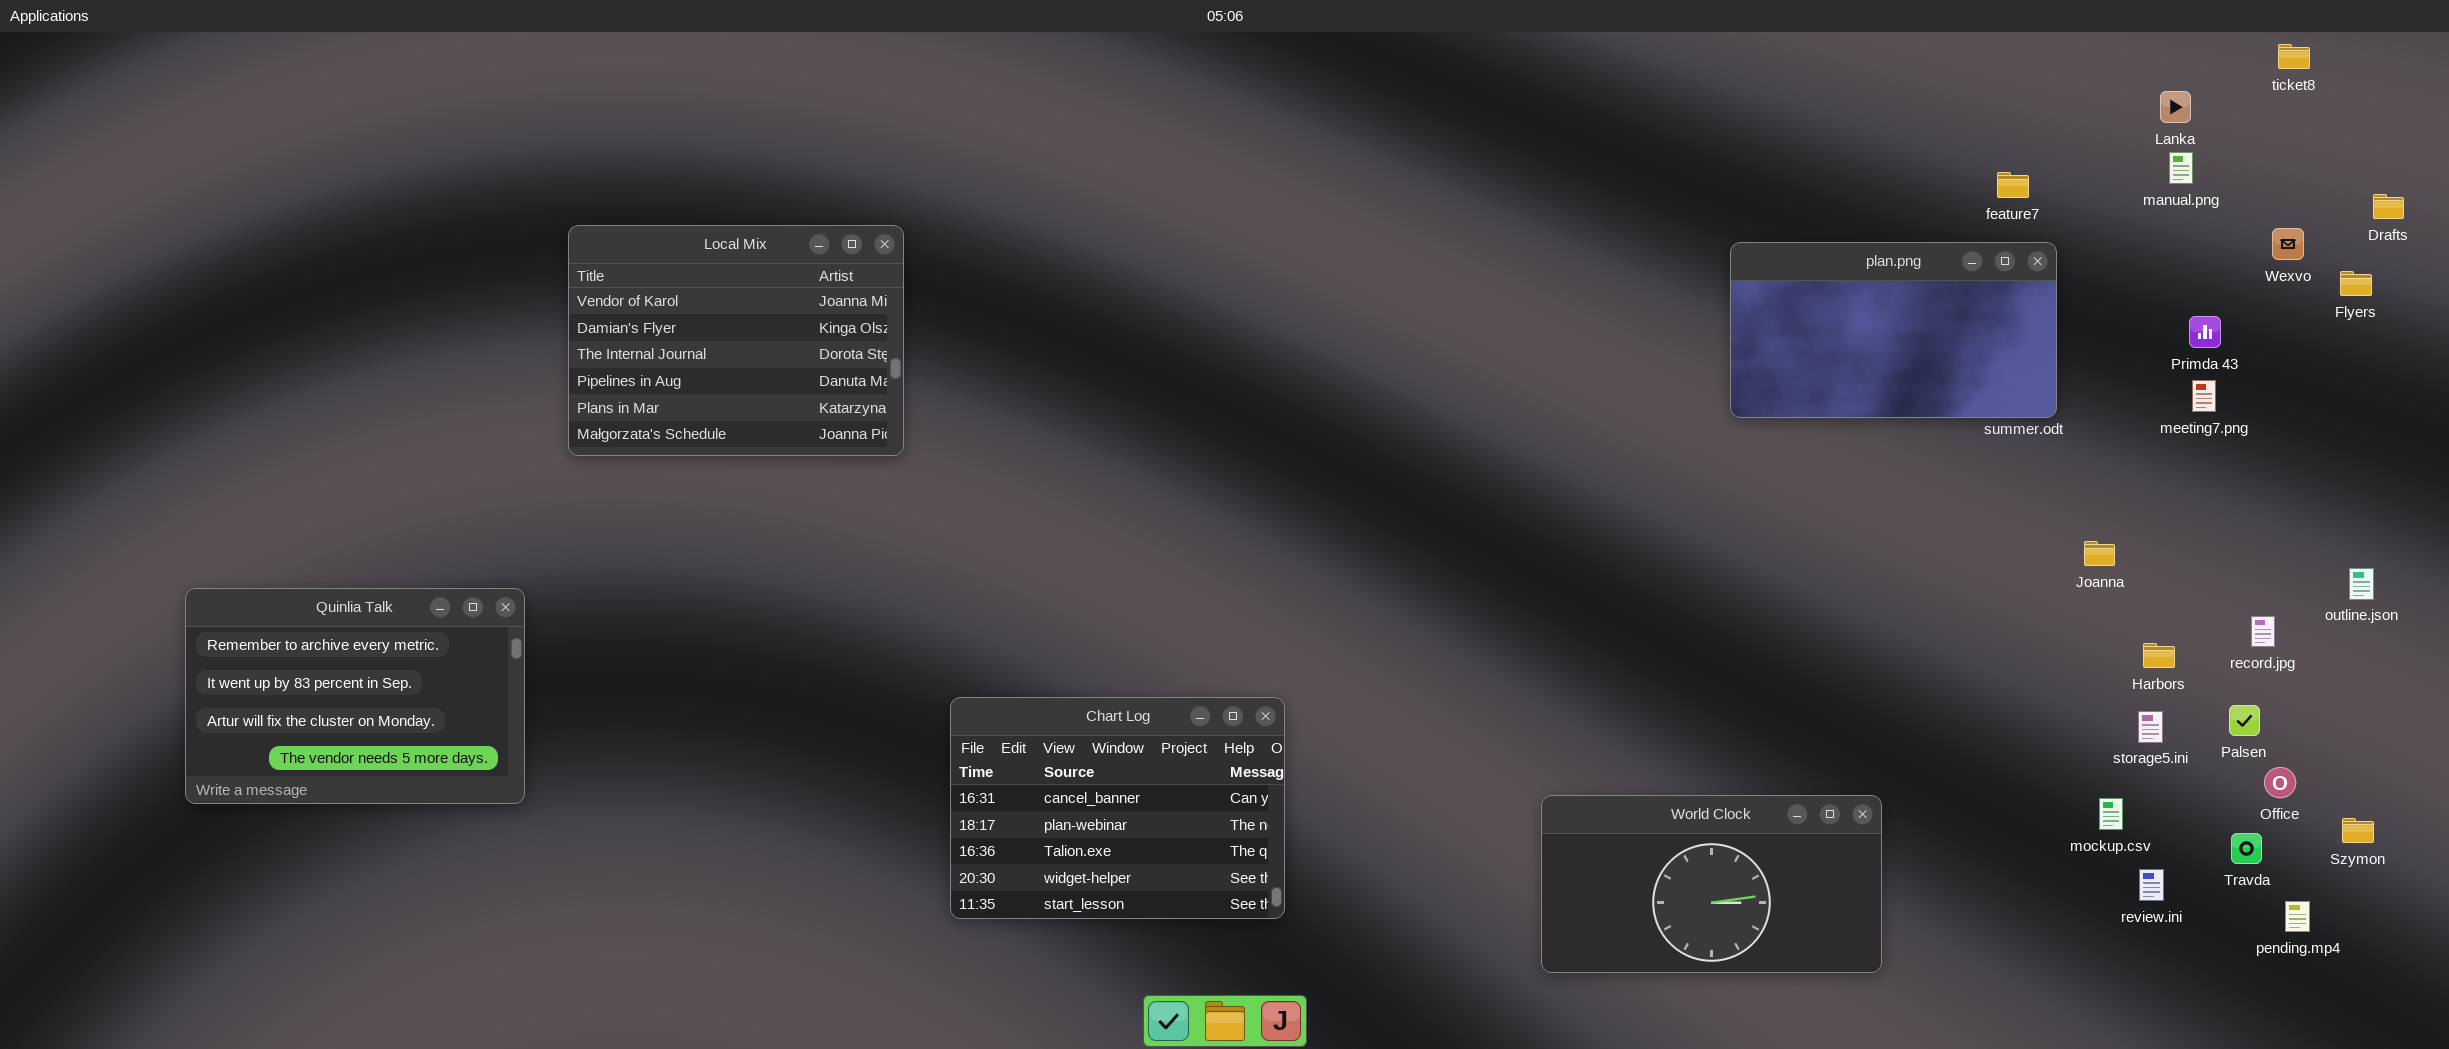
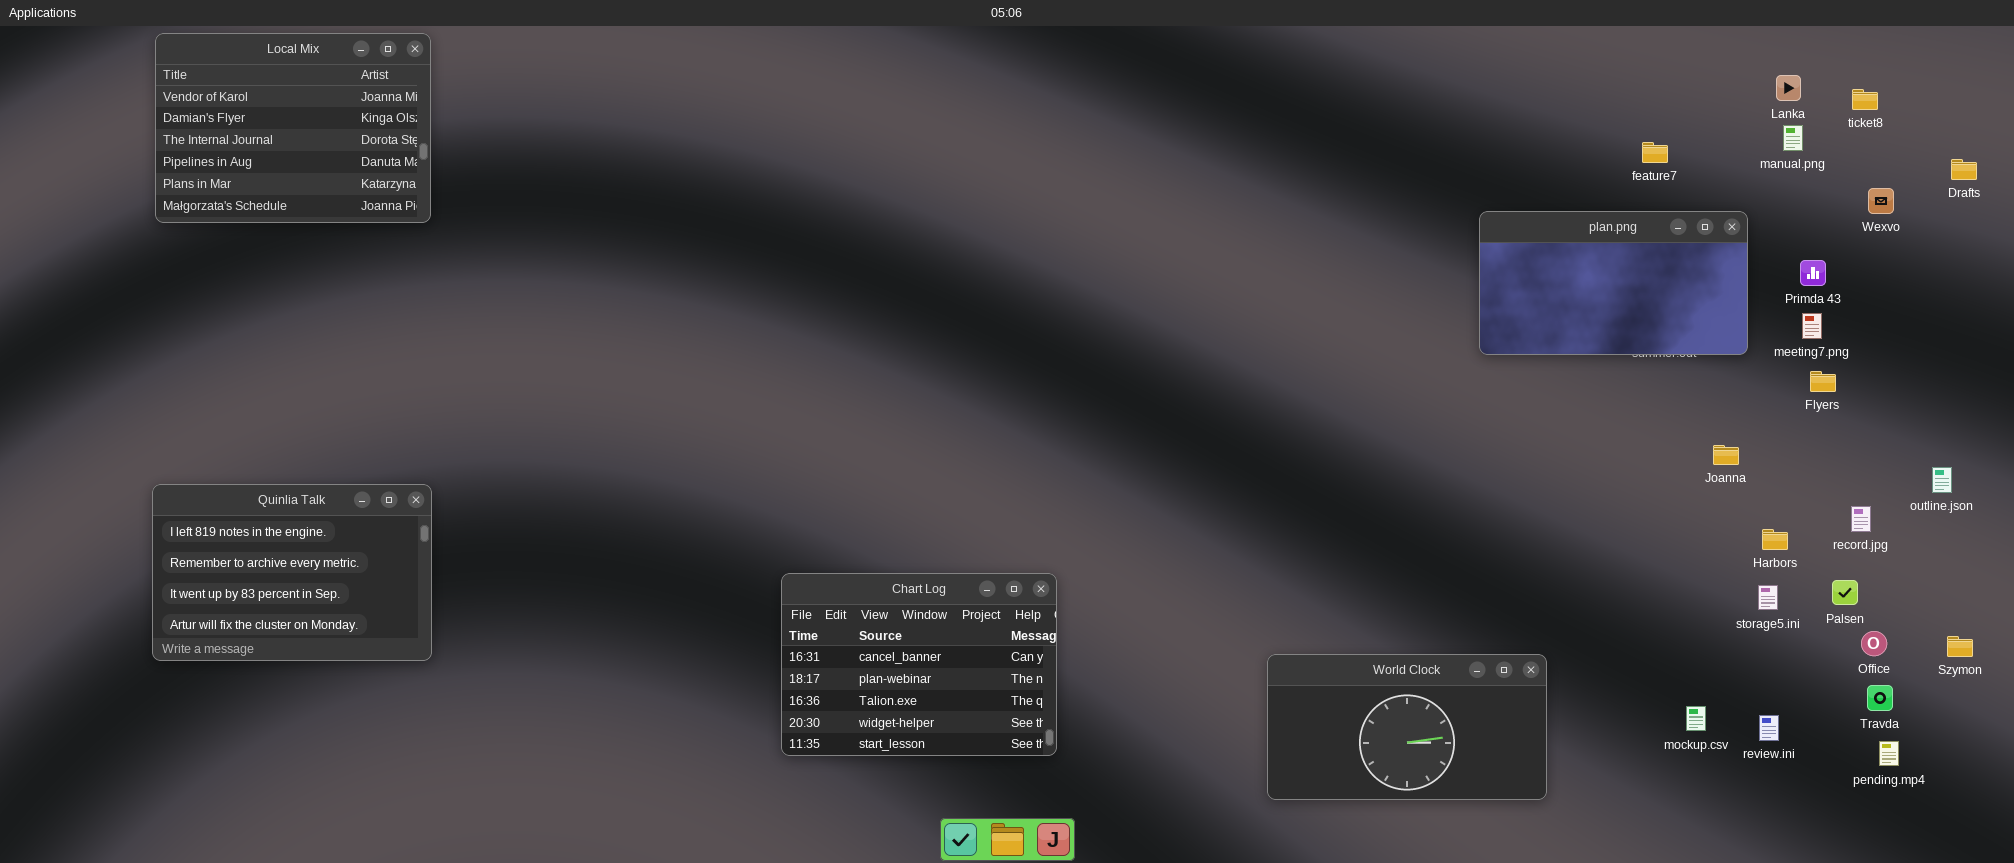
ticket8: [2278,44,2310,69] -> [1852,89,1878,110], moved
Local Mix: [568,225,904,456] -> [155,33,431,223], moved
plan.png: [1730,242,2057,418] -> [1479,211,1748,355], moved
Flyers: [2340,271,2372,296] -> [1810,371,1836,392], moved
Quinlia Talk: [185,588,525,804] -> [152,484,432,661], scrolled up 1 row
mockup.csv: [2099,798,2123,830] -> [1686,706,1706,731], moved
Szymon: [2342,818,2374,843] -> [1947,636,1973,657], moved
Travda: [2231,833,2262,864] -> [1867,685,1893,711], moved

